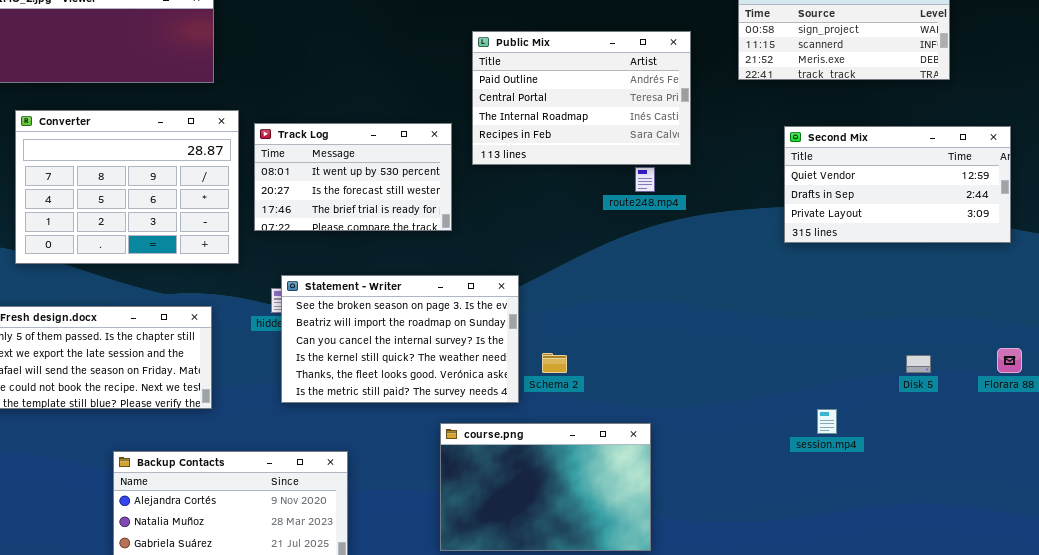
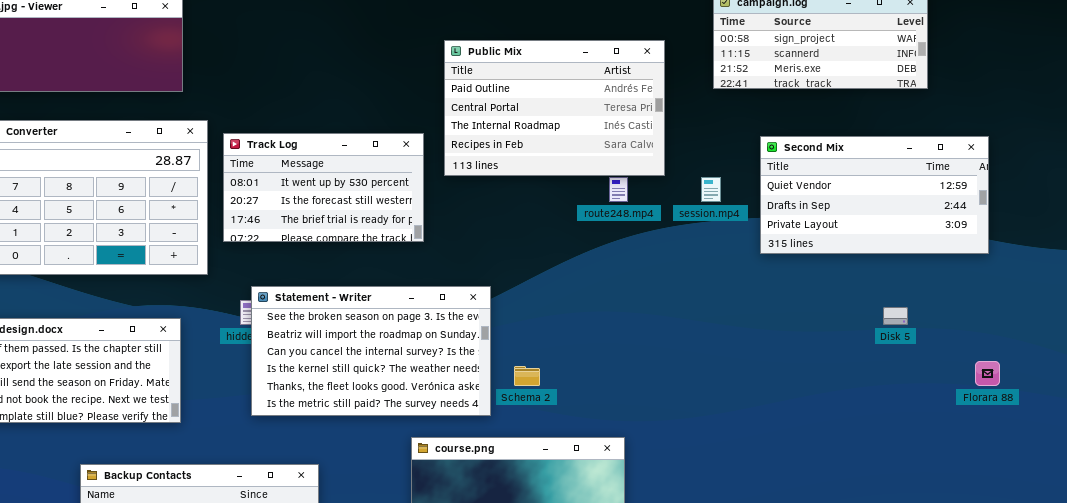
Disk 5: [906,355,931,373] -> [883,307,908,325], moved
session.mp4: [817,409,837,434] -> [701,177,721,202], moved

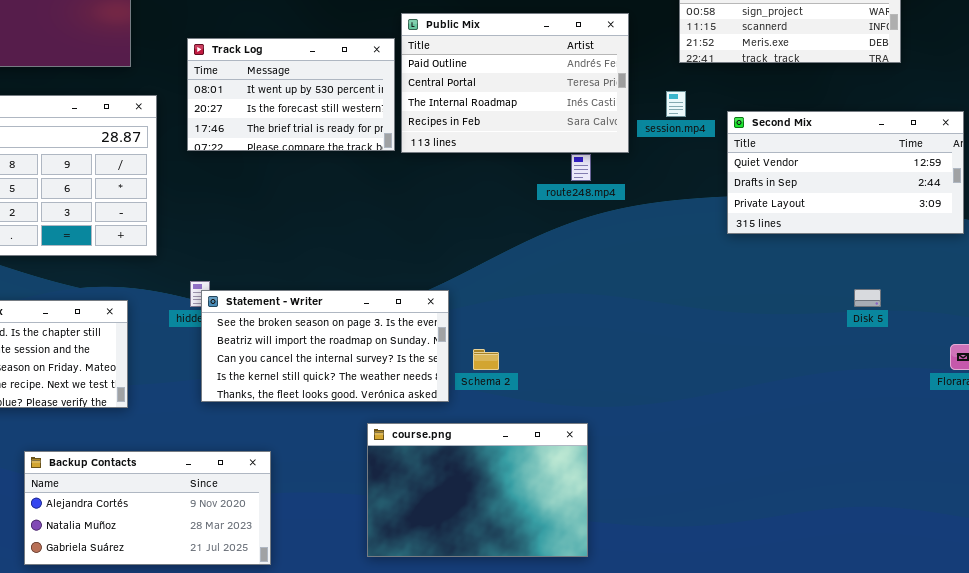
Track Log: [223,133,424,242] -> [187,38,395,151], moved
session.mp4: [701,177,721,202] -> [666,91,686,117], moved
Statement - Writer: [251,286,491,416] -> [201,290,449,402], resized

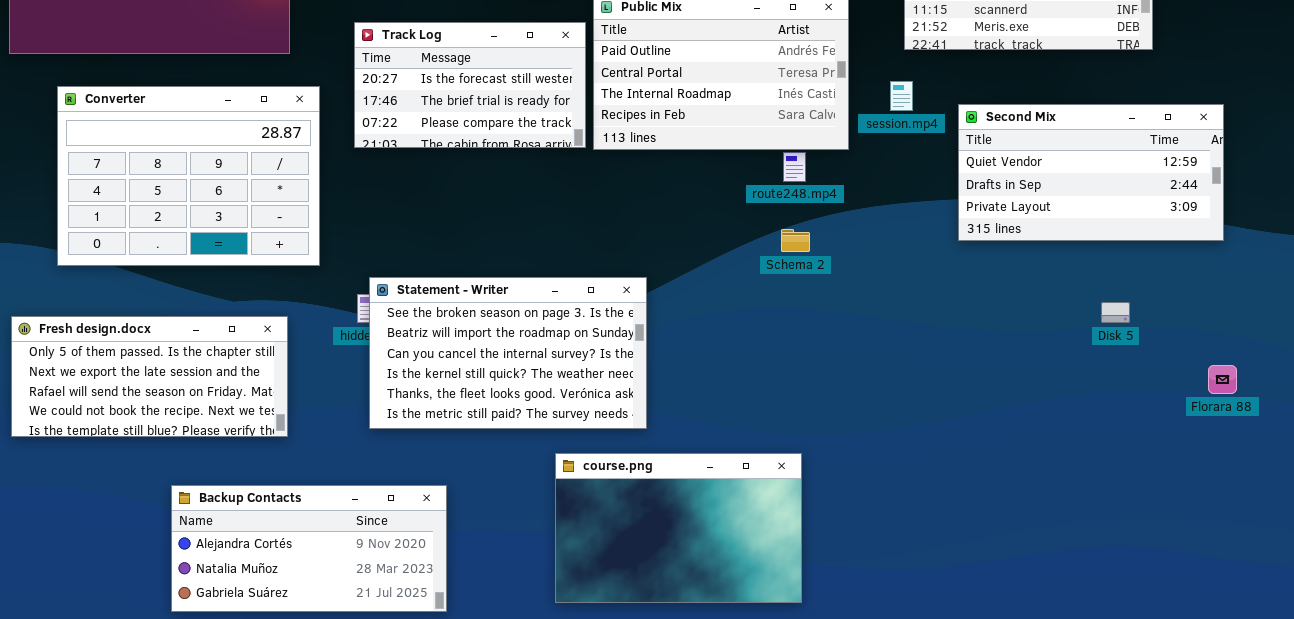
Track Log: [187,38,395,151] -> [354,22,586,148], scrolled down 1 row
Statement - Writer: [201,290,449,402] -> [369,277,647,429], resized
Schema 2: [473,349,499,370] -> [781,229,810,252], moved

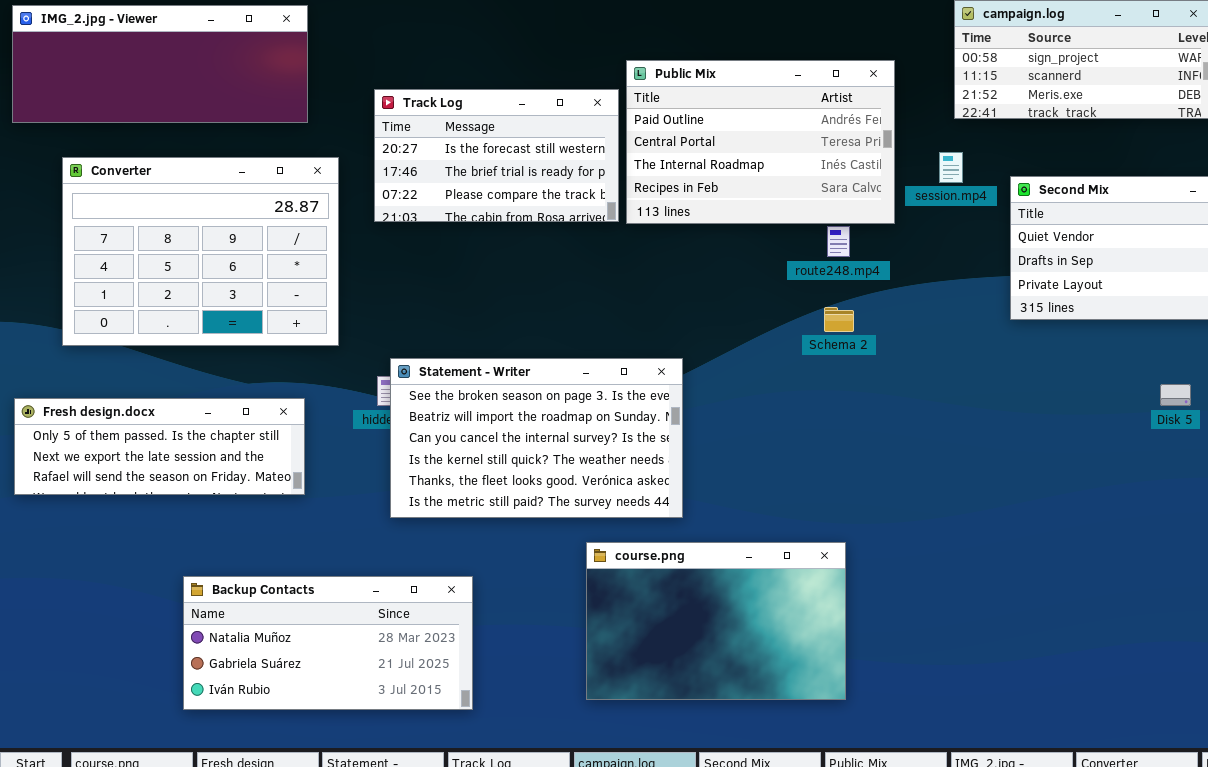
Fresh design.docx: [11,316,288,437] -> [14,398,305,495], resized
Backup Contacts: [171,485,447,612] -> [183,576,473,710], scrolled down 1 row

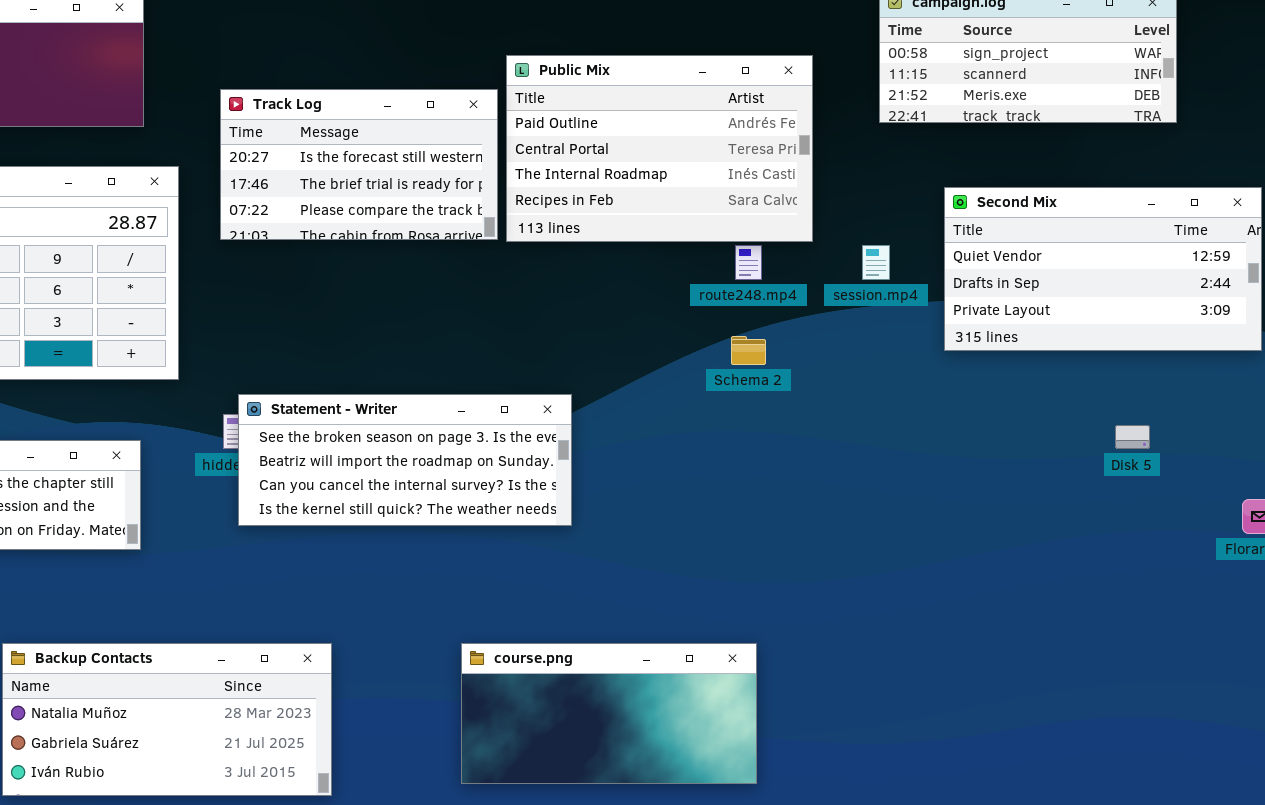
session.mp4: [939,152,963,183] -> [862,245,890,280], moved
Statement - Writer: [390,358,683,518] -> [238,394,572,526], resized
course.png: [586,542,846,700] -> [461,643,757,784], resized

